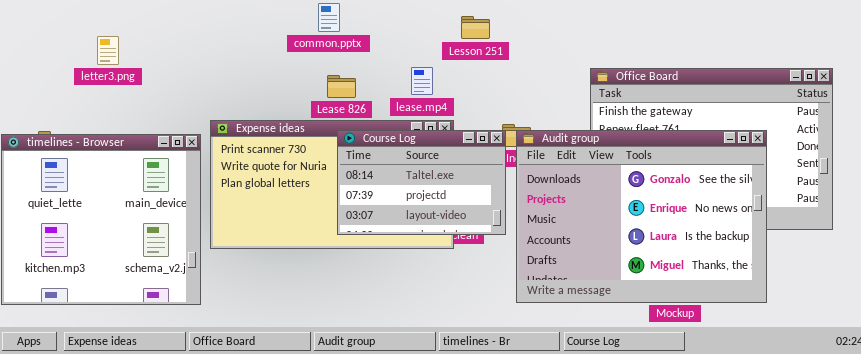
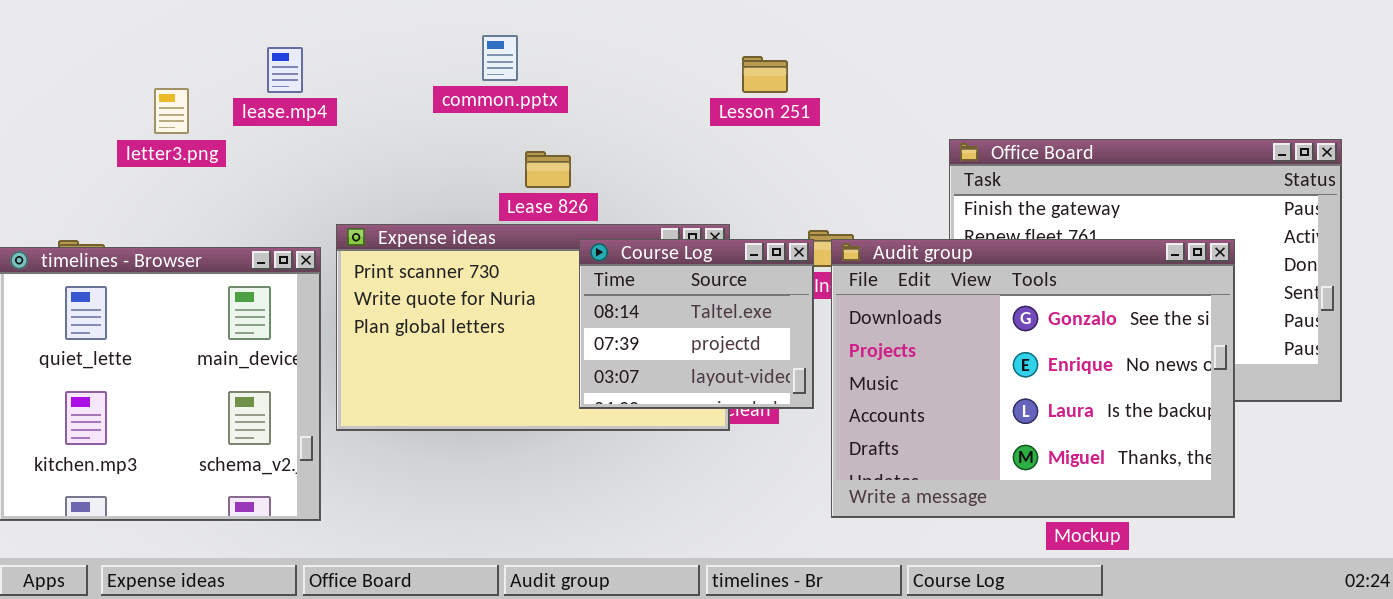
common.pptx: [318,3,340,32] -> [482,35,518,81], moved
lease.mp4: [411,67,433,95] -> [267,47,303,93], moved
Course Log: [337,130,506,235] -> [579,239,814,409], resized

